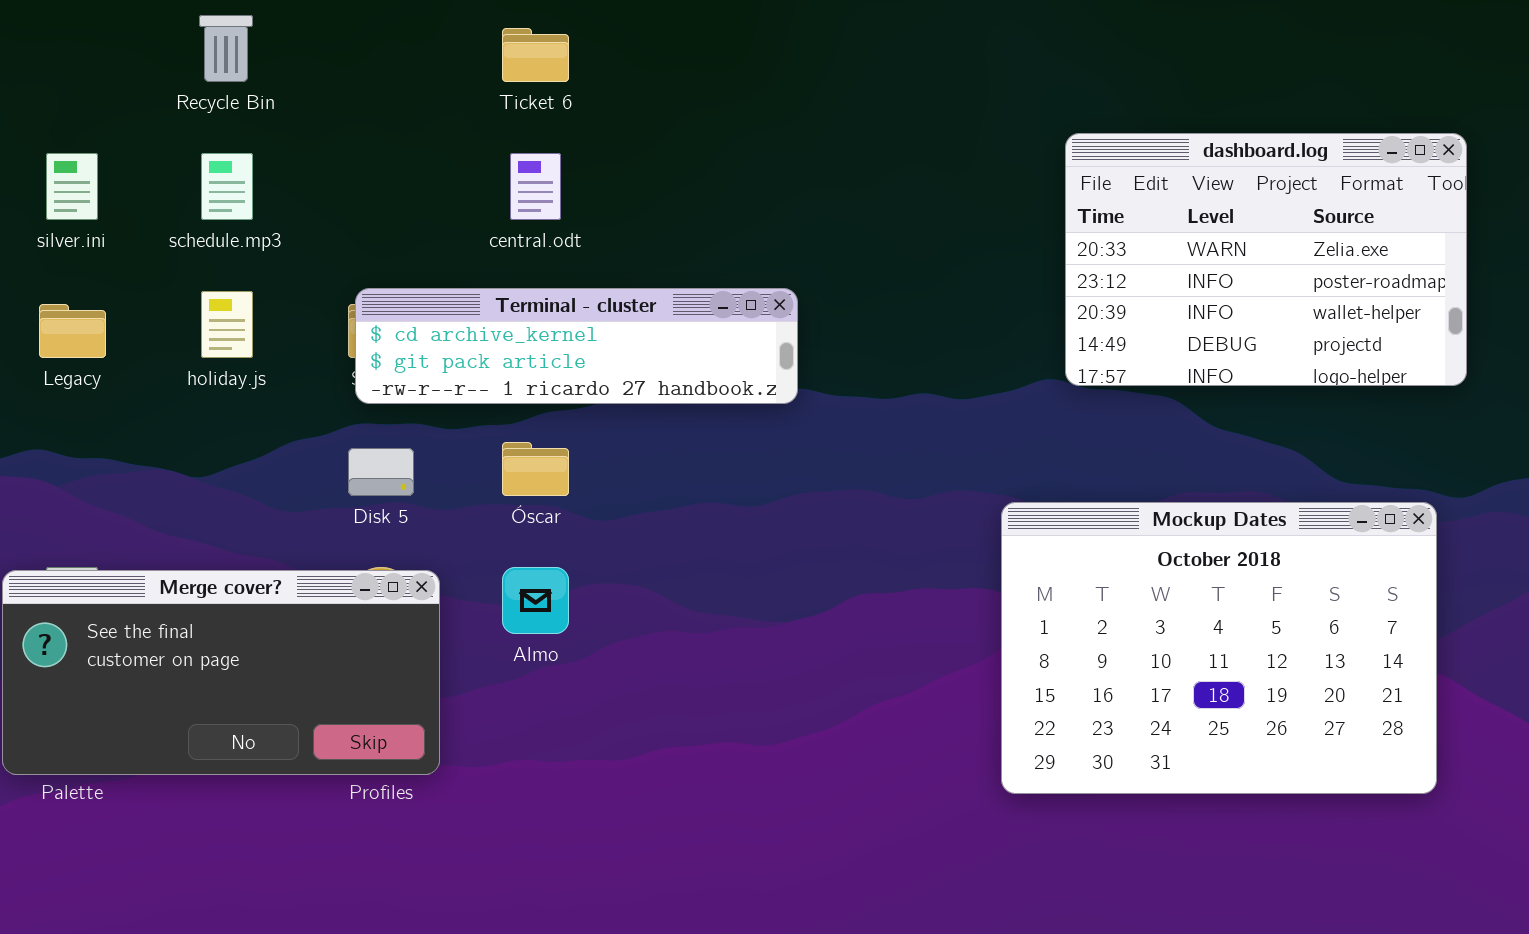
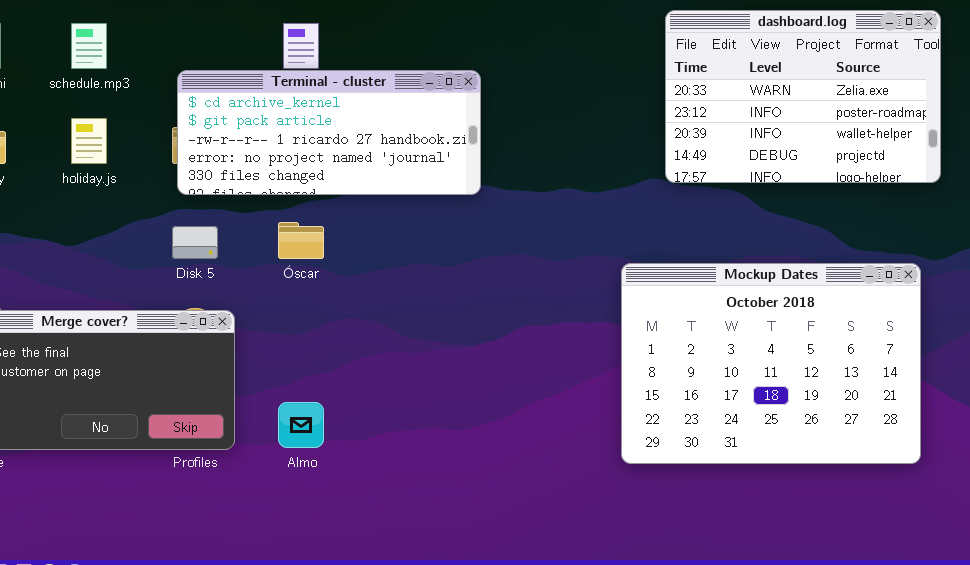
Terminal - cluster: [355,288,798,404] -> [177,70,481,195], resized
Almo: [502,567,569,634] -> [278,402,324,448], moved

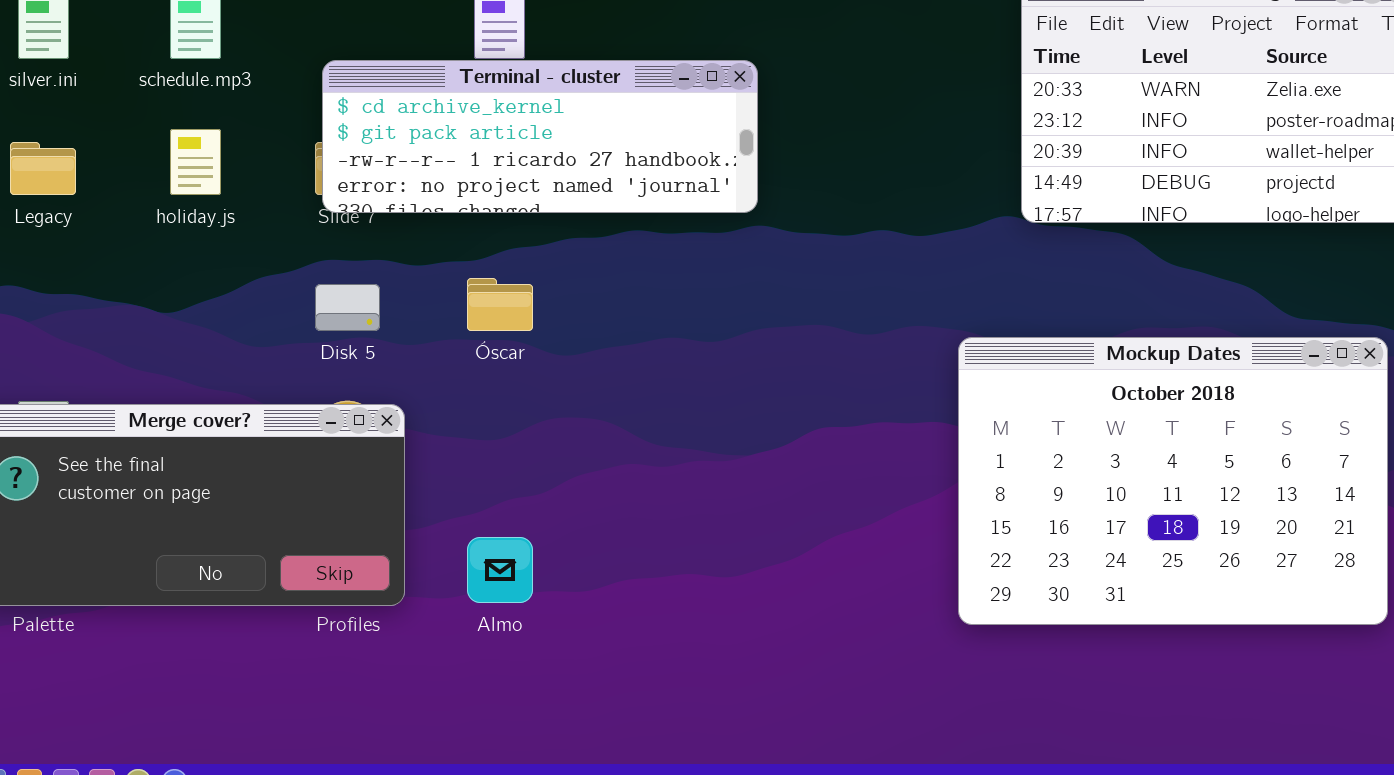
Terminal - cluster: [177,70,481,195] -> [322,60,758,213], resized

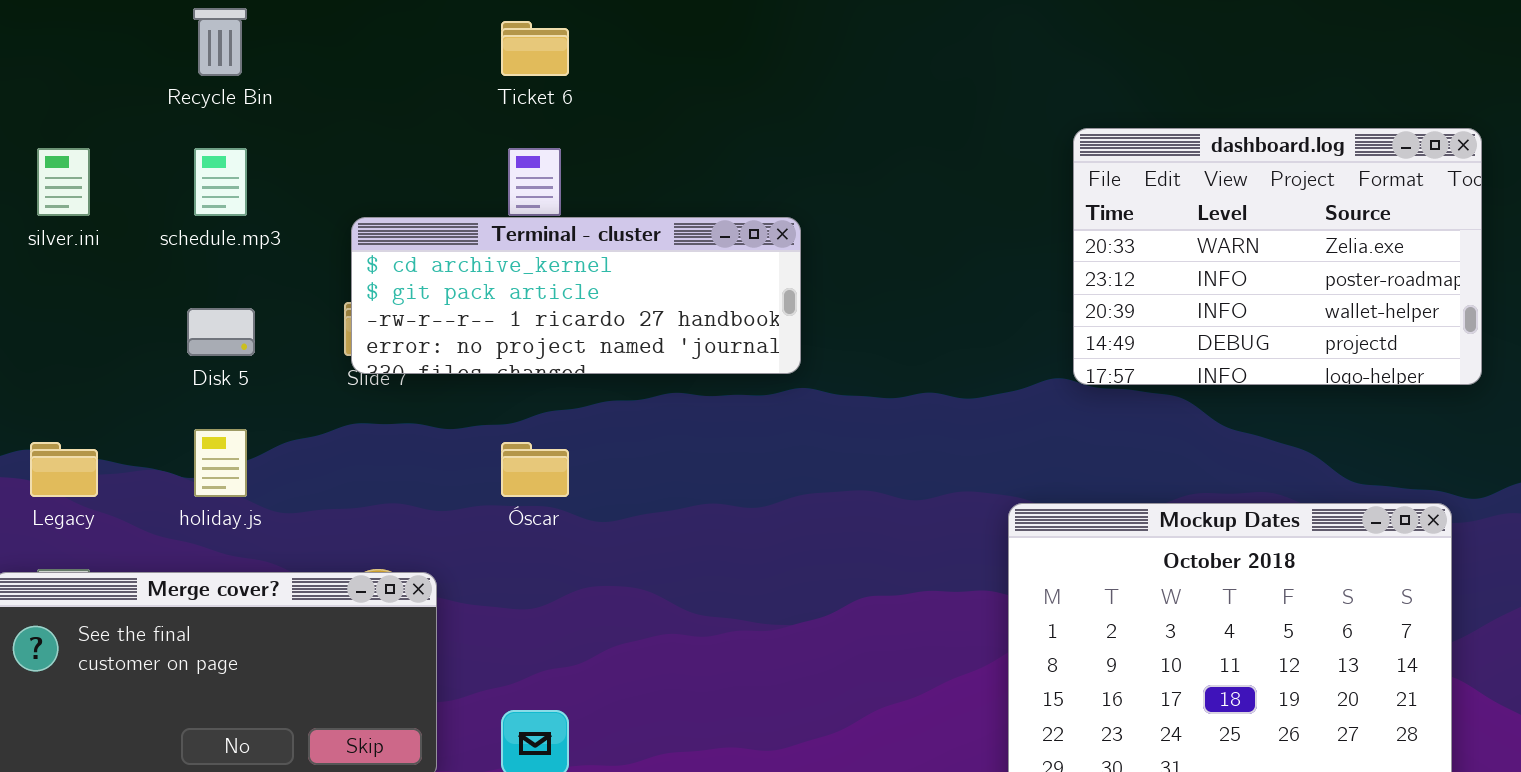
holiday.js: [170,129,221,195] -> [194,429,247,497], moved
Legacy: [10,142,76,195] -> [30,442,98,497], moved
Disk 5: [315,284,380,331] -> [187,308,255,356], moved

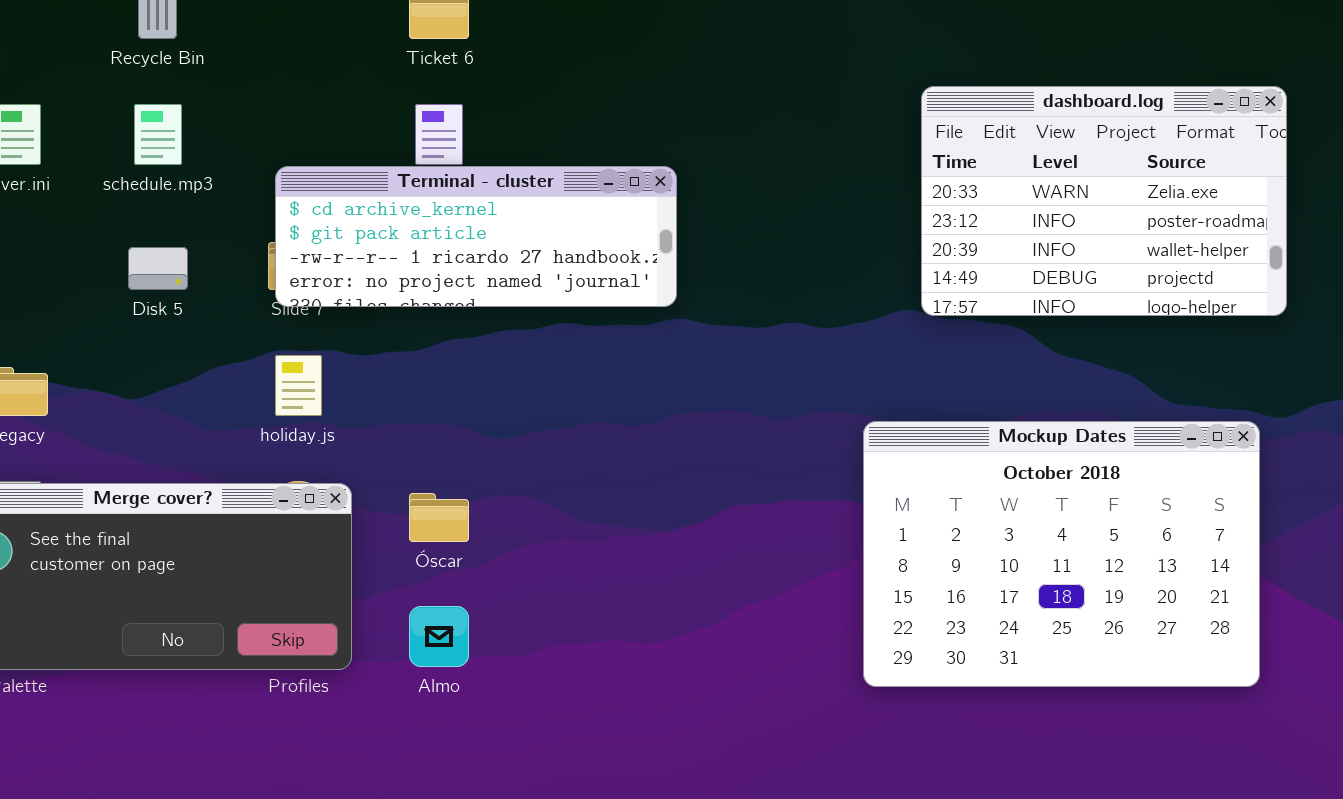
holiday.js: [194,429,247,497] -> [275,355,322,416], moved
Óscar: [501,442,569,497] -> [409,493,469,542], moved

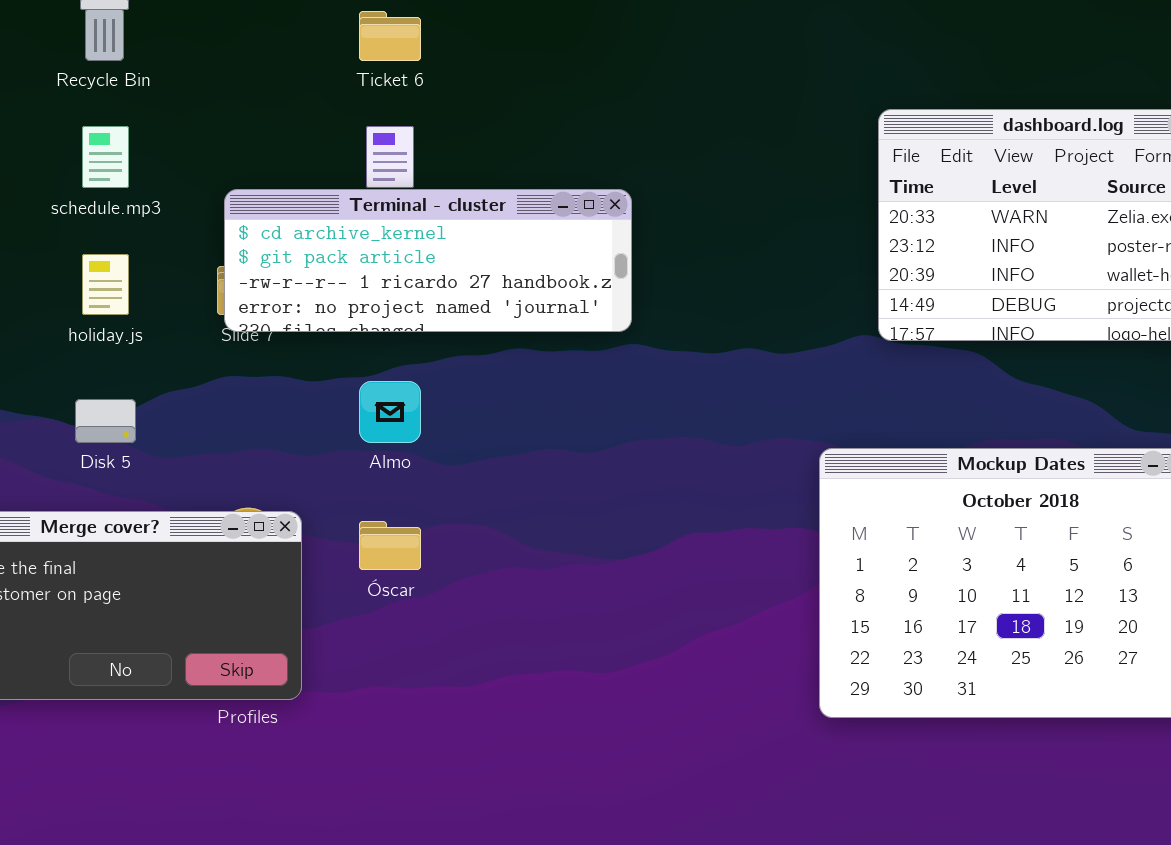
Disk 5: [128,247,188,290] -> [75,399,136,443], moved
holiday.js: [275,355,322,416] -> [82,254,129,315], moved
Almo: [409,606,469,667] -> [359,381,421,443], moved

